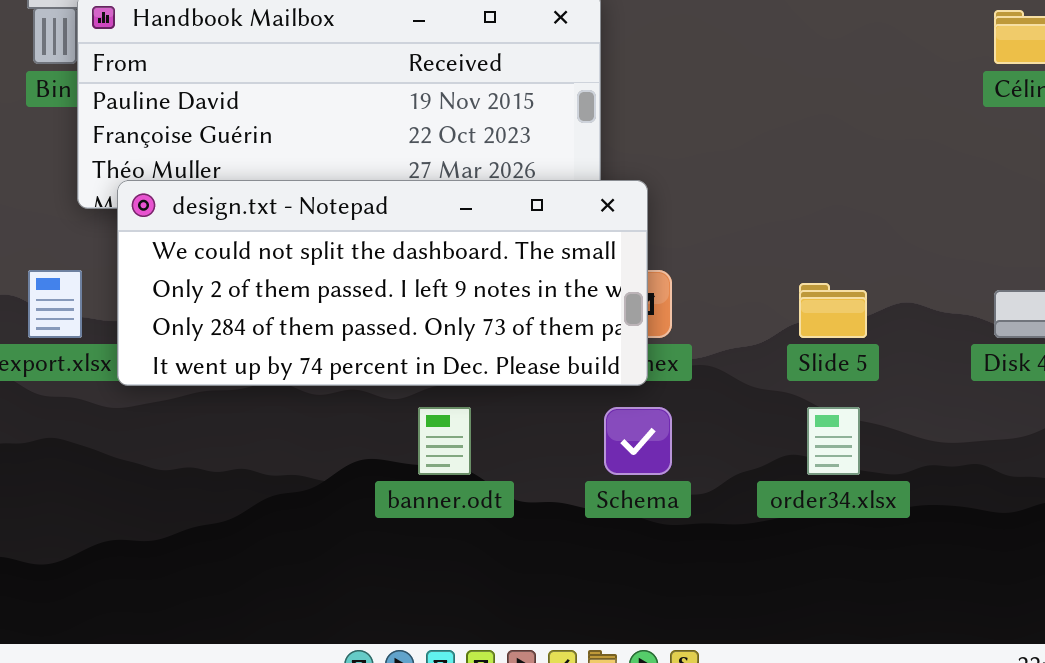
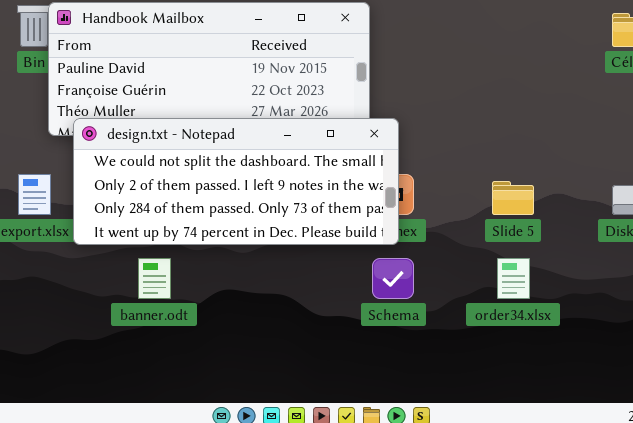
banner.odt: [418,407,471,475] -> [138,258,171,299], moved

